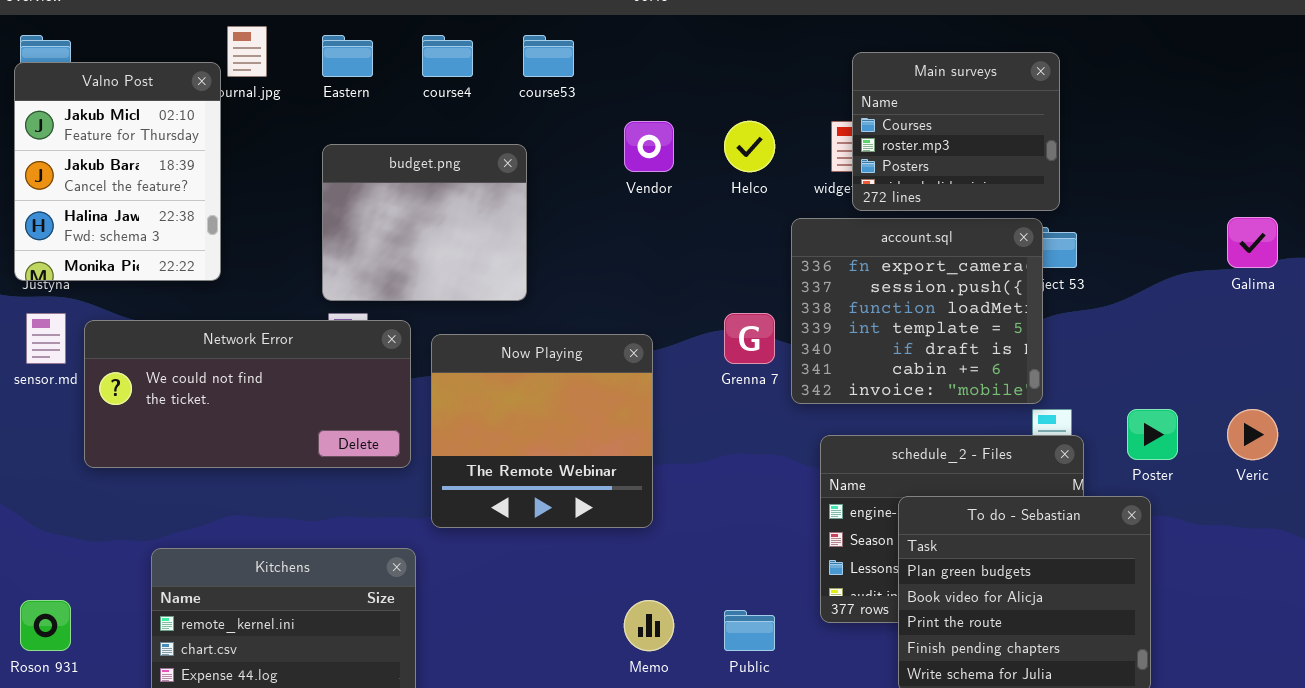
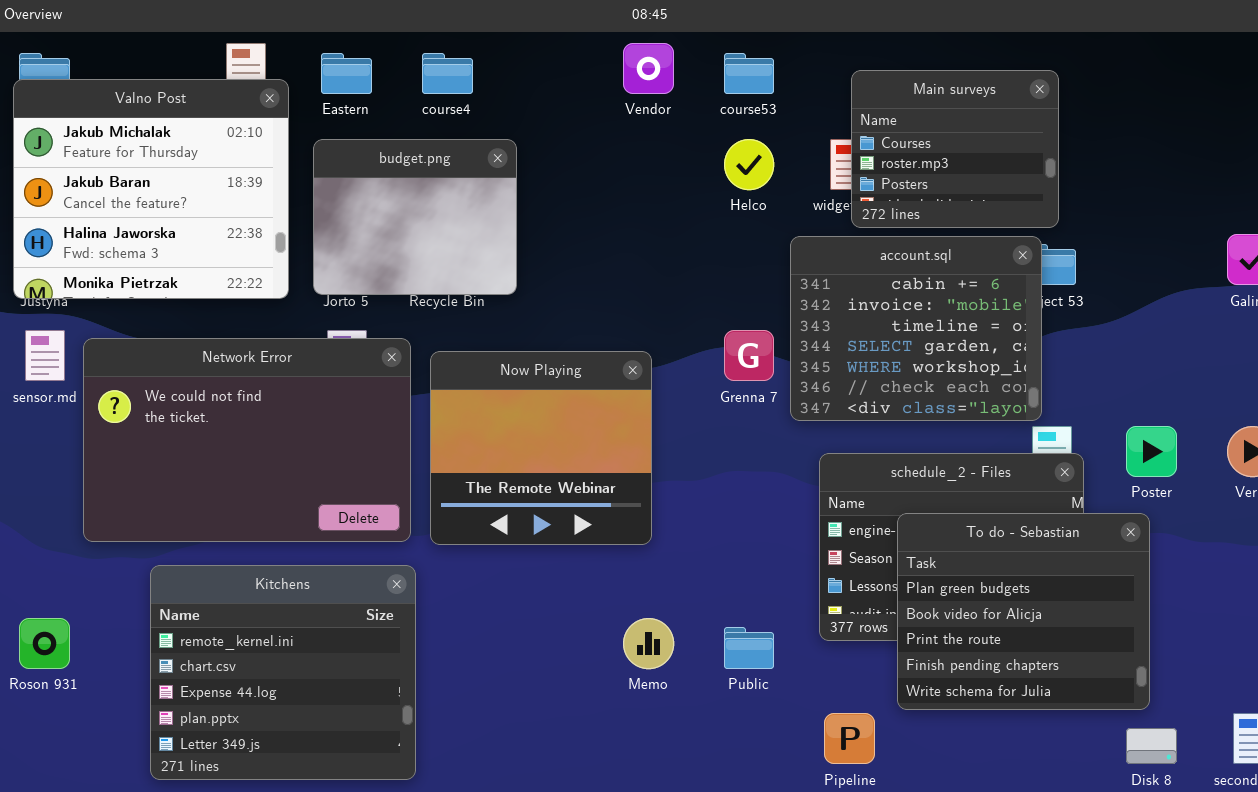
course53: [523,35,574,77] -> [724,53,774,94], moved
Valno Post: [14,62,221,281] -> [13,79,289,299], resized
Vendor: [624,121,674,172] -> [623,43,674,94], moved
budget.png: [322,144,527,301] -> [313,139,517,295], moved
account.sql: [791,218,1043,404] -> [790,236,1042,421], scrolled down 5 rows
Network Error: [84,320,411,468] -> [83,338,411,542], resized

